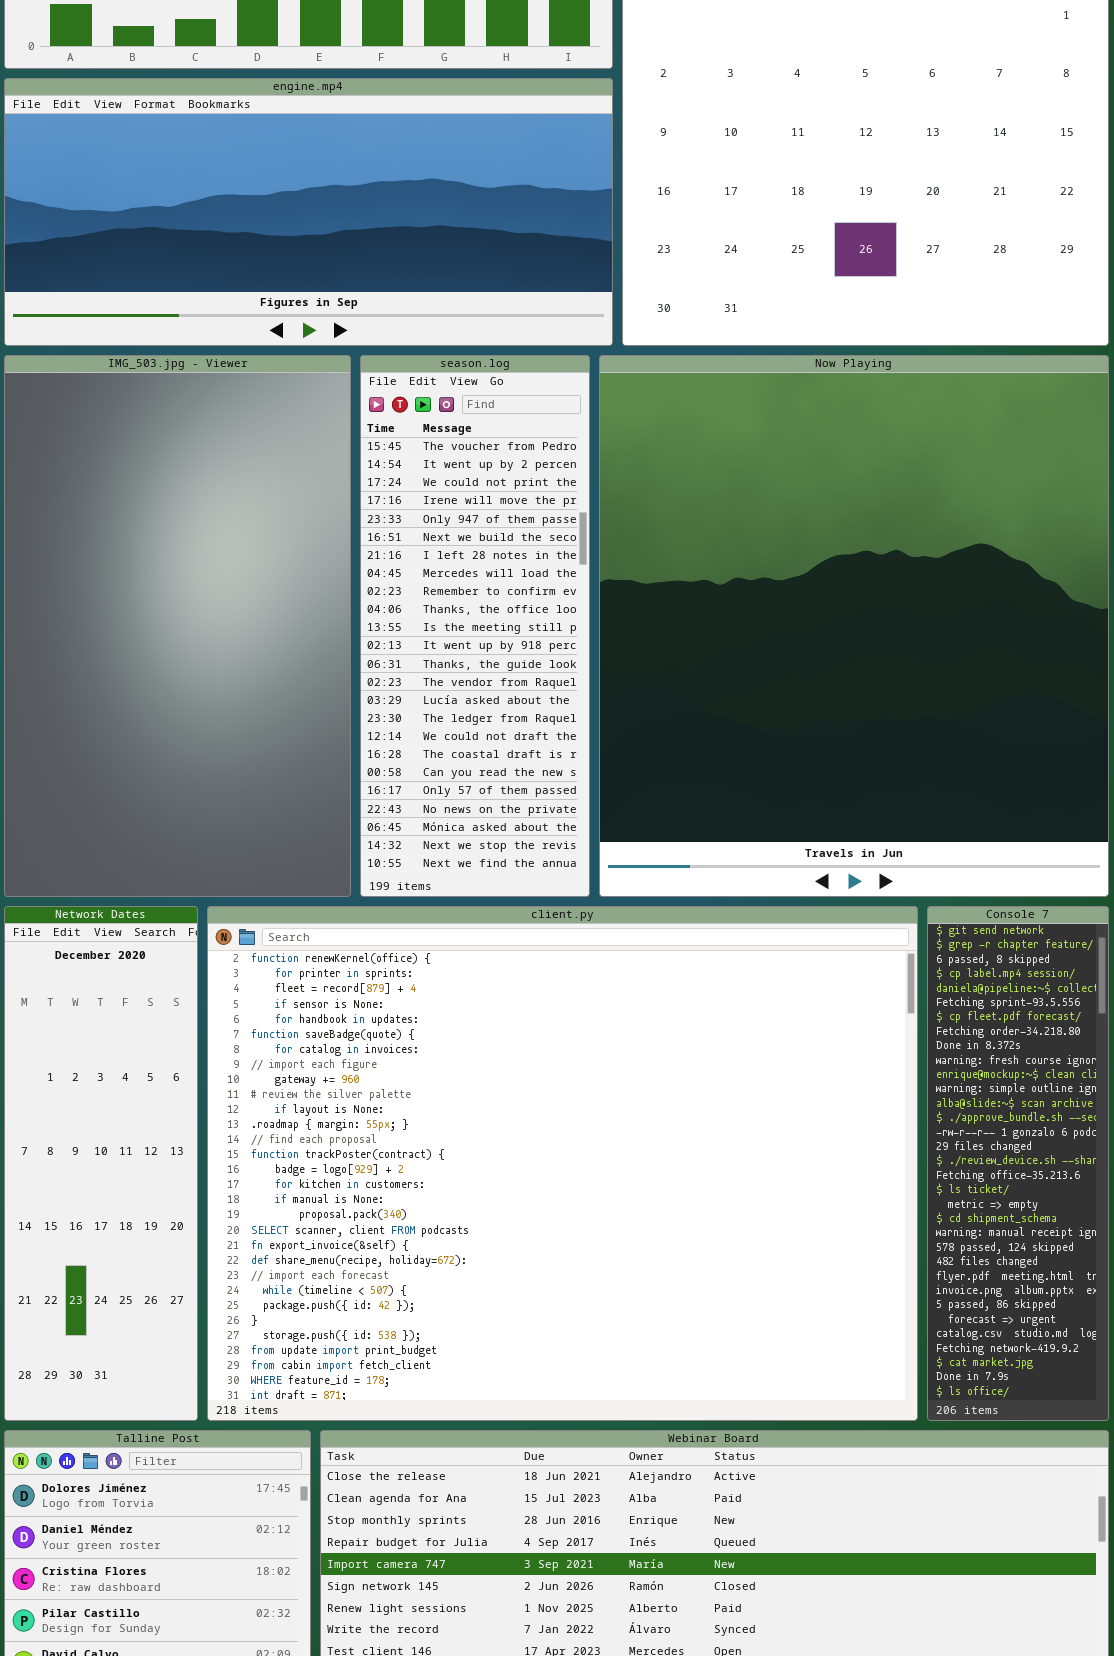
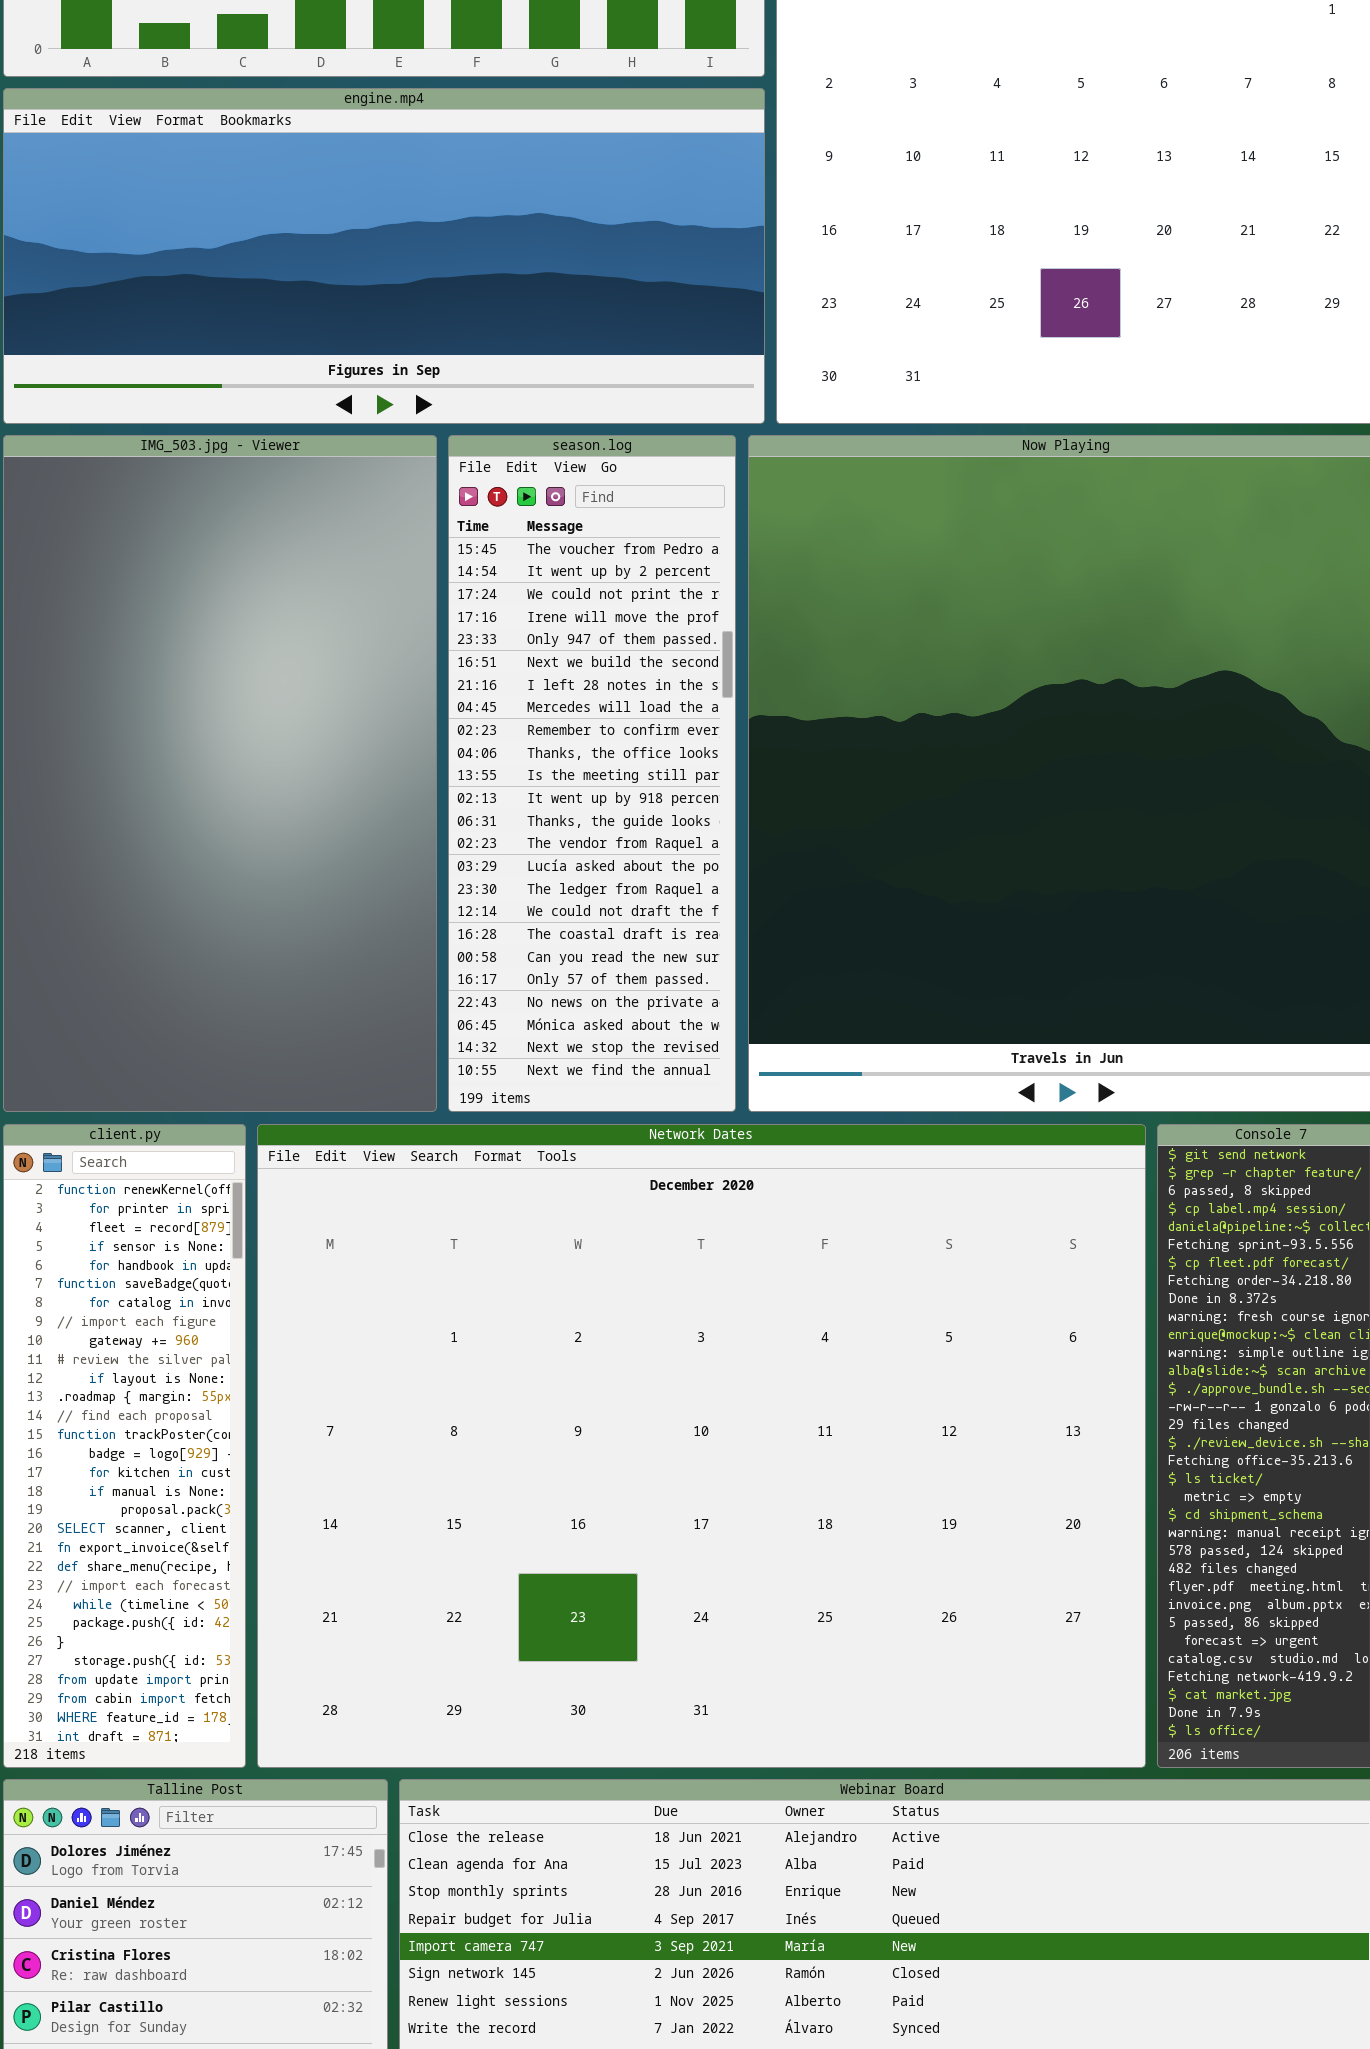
Network Dates: [4,906,198,1421] -> [257,1124,1146,1768], moved, resized
client.py: [207,906,918,1421] -> [3,1124,246,1768], moved, resized

